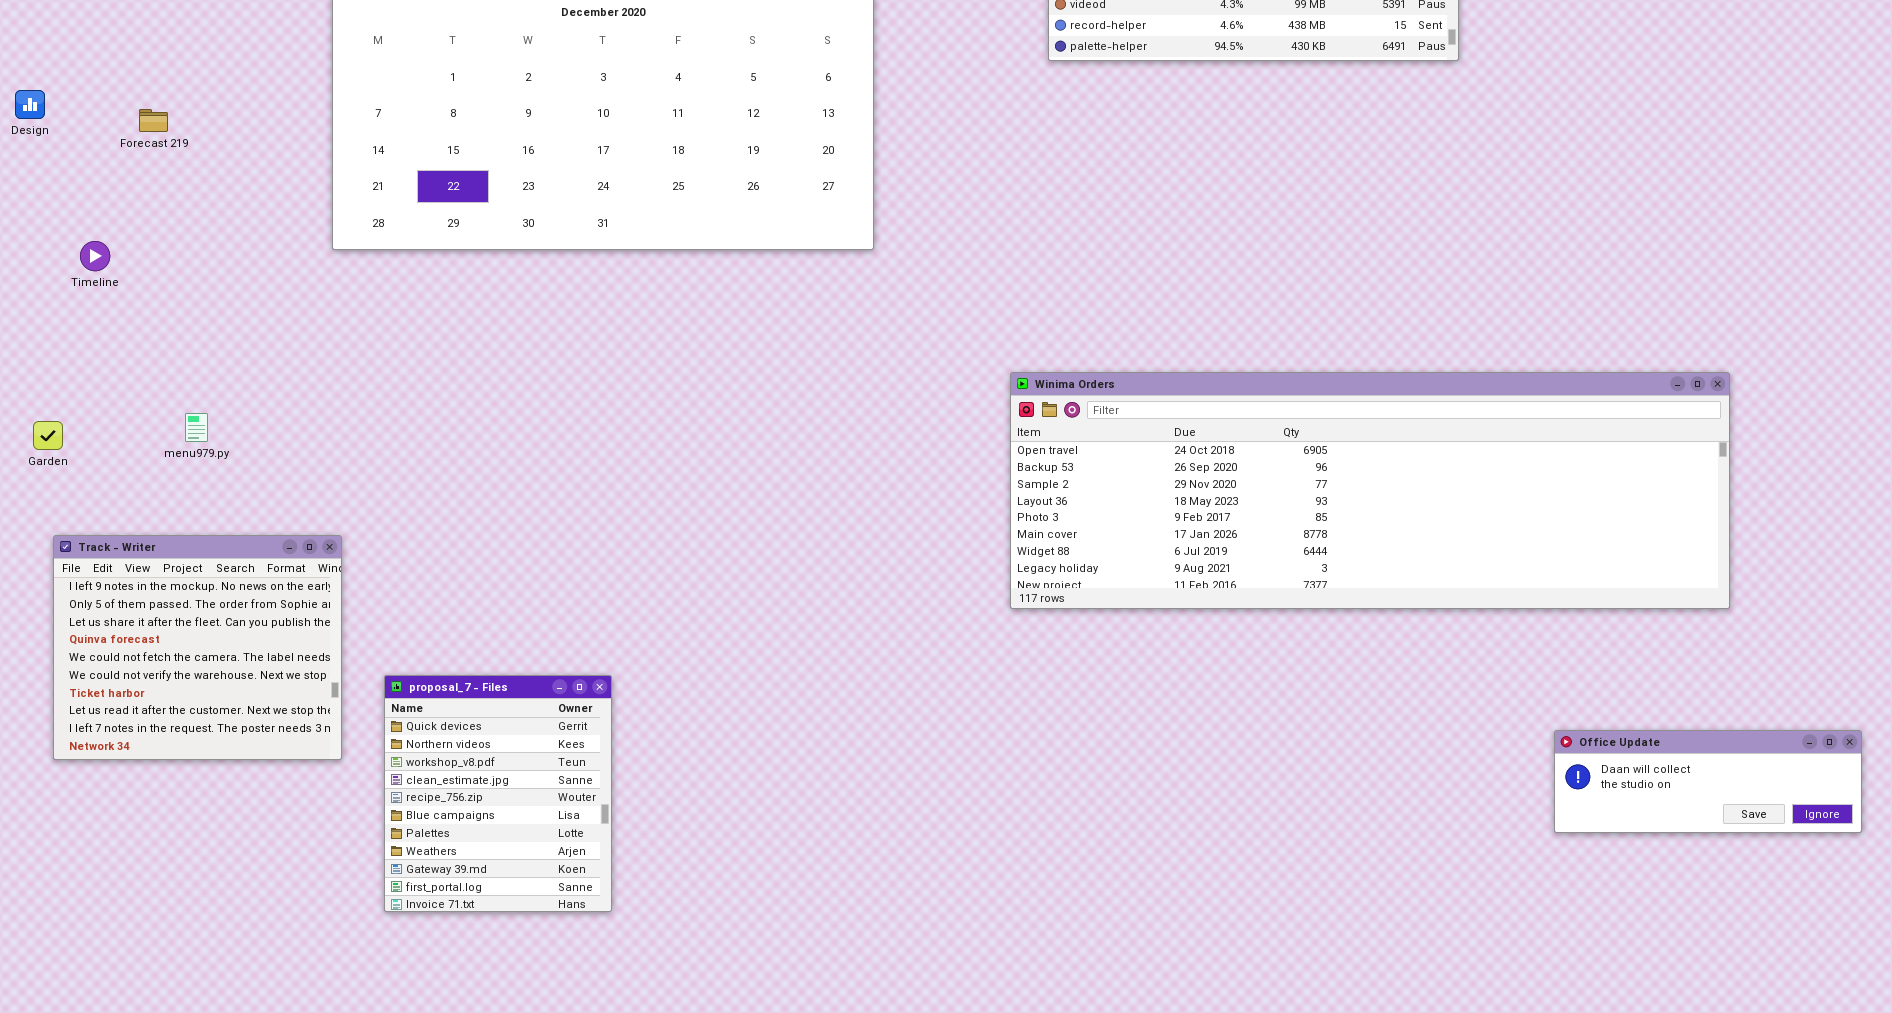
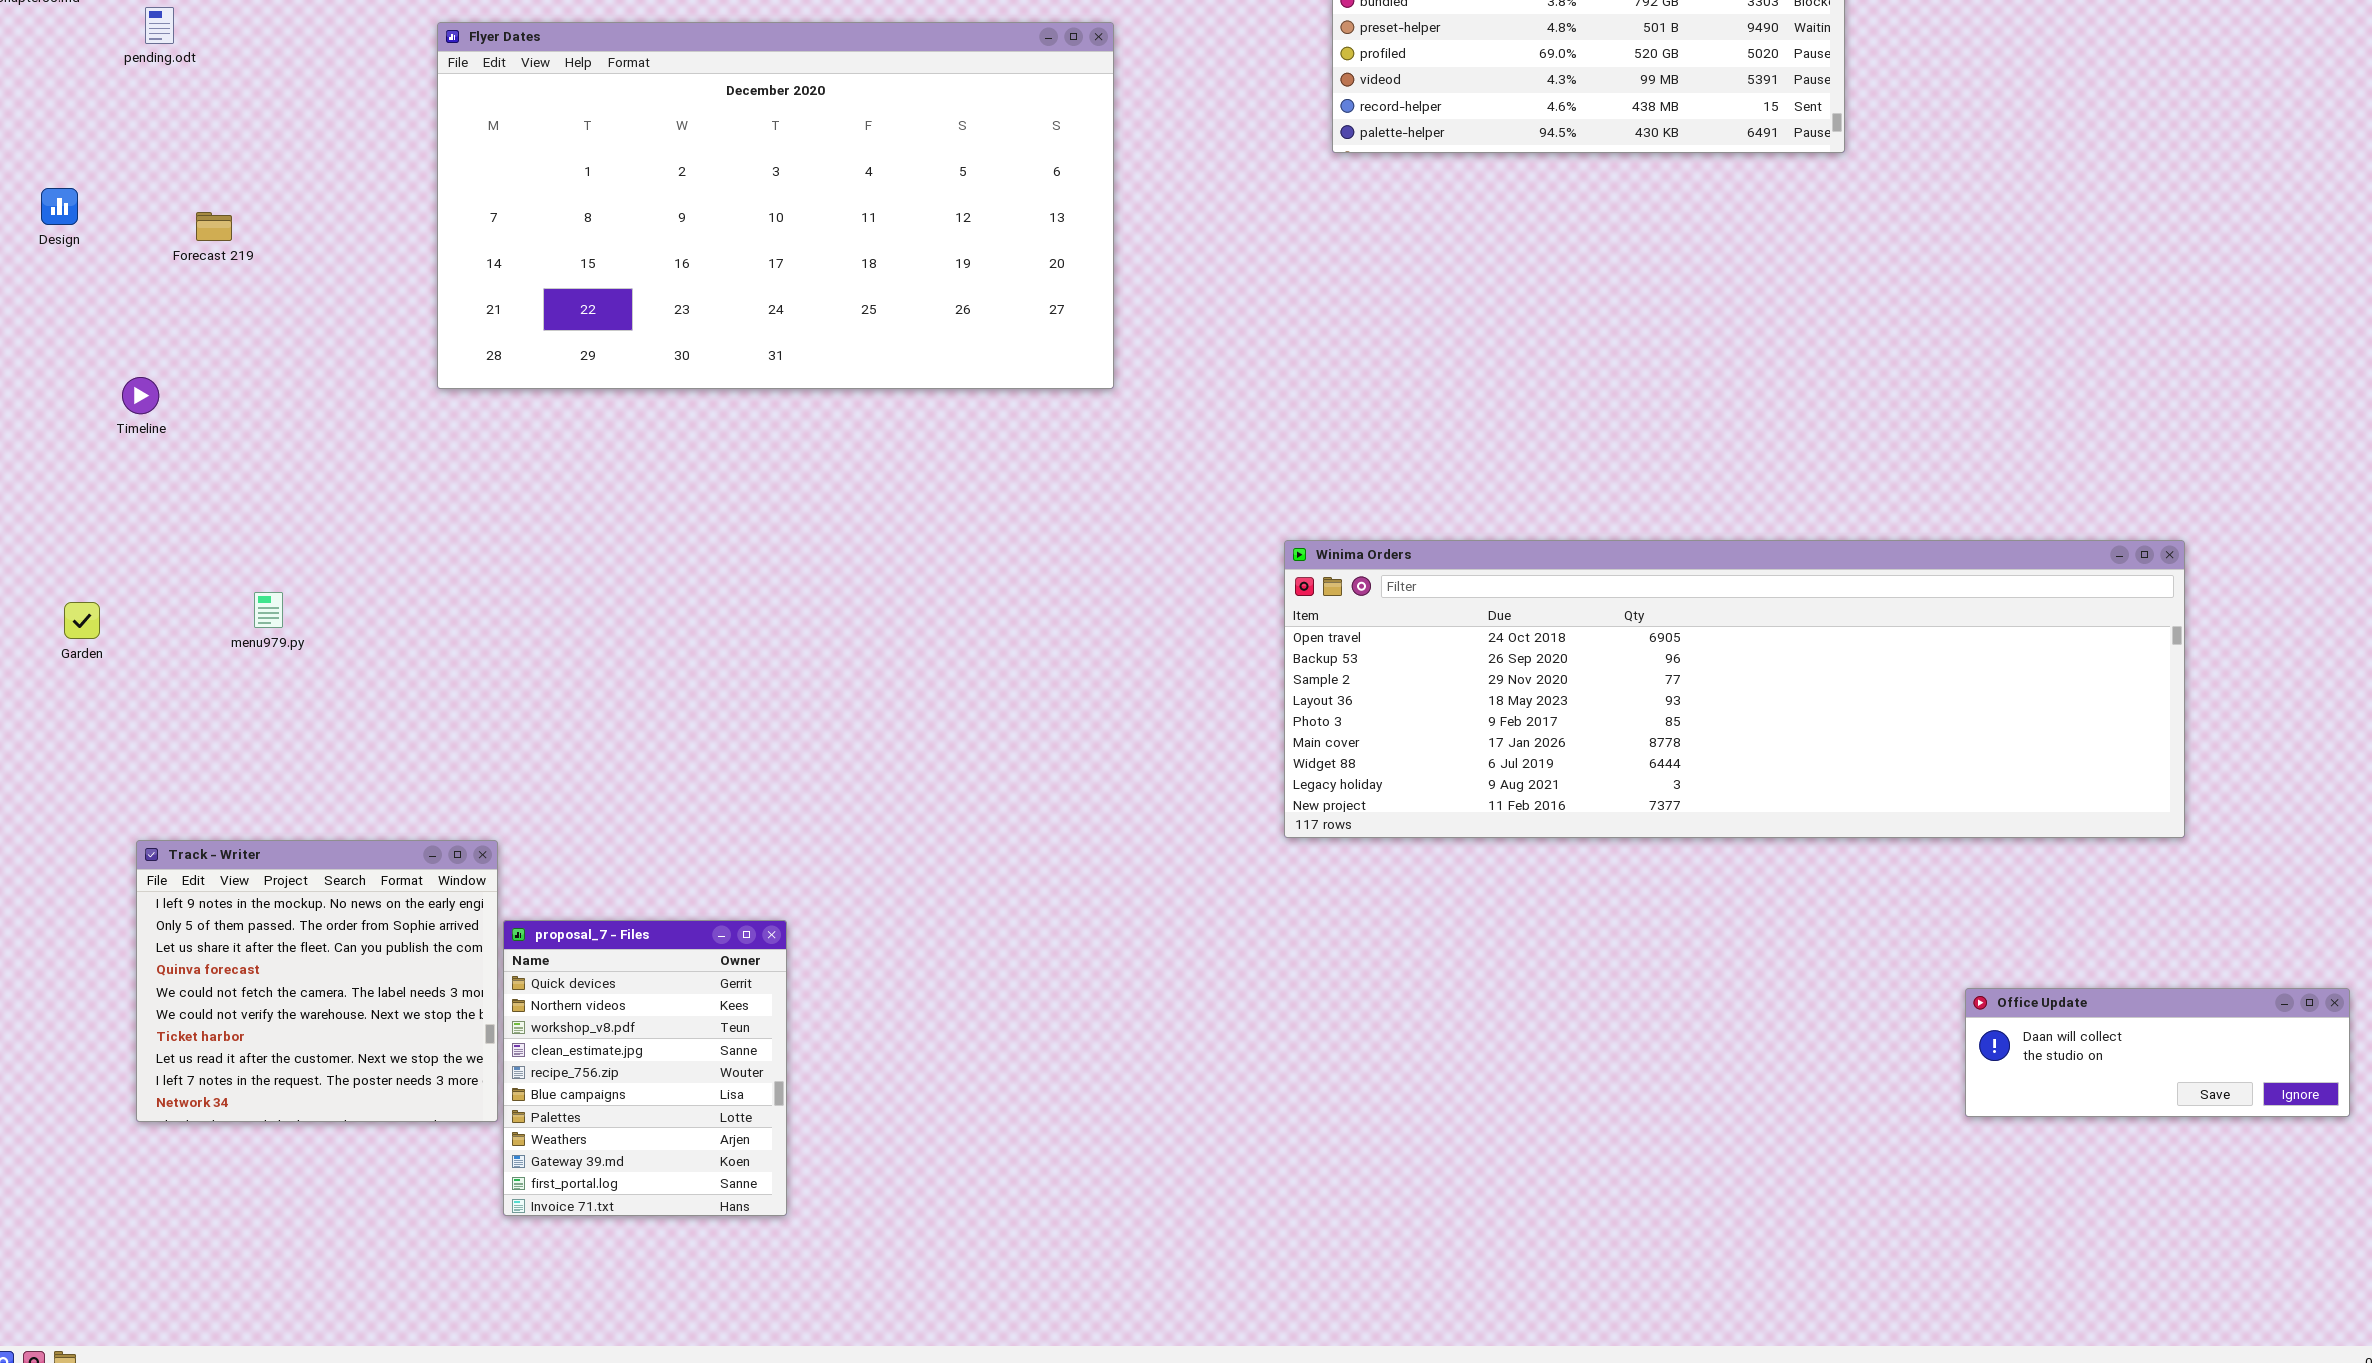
Track - Writer: [53,535,342,760] -> [136,840,498,1122], moved

